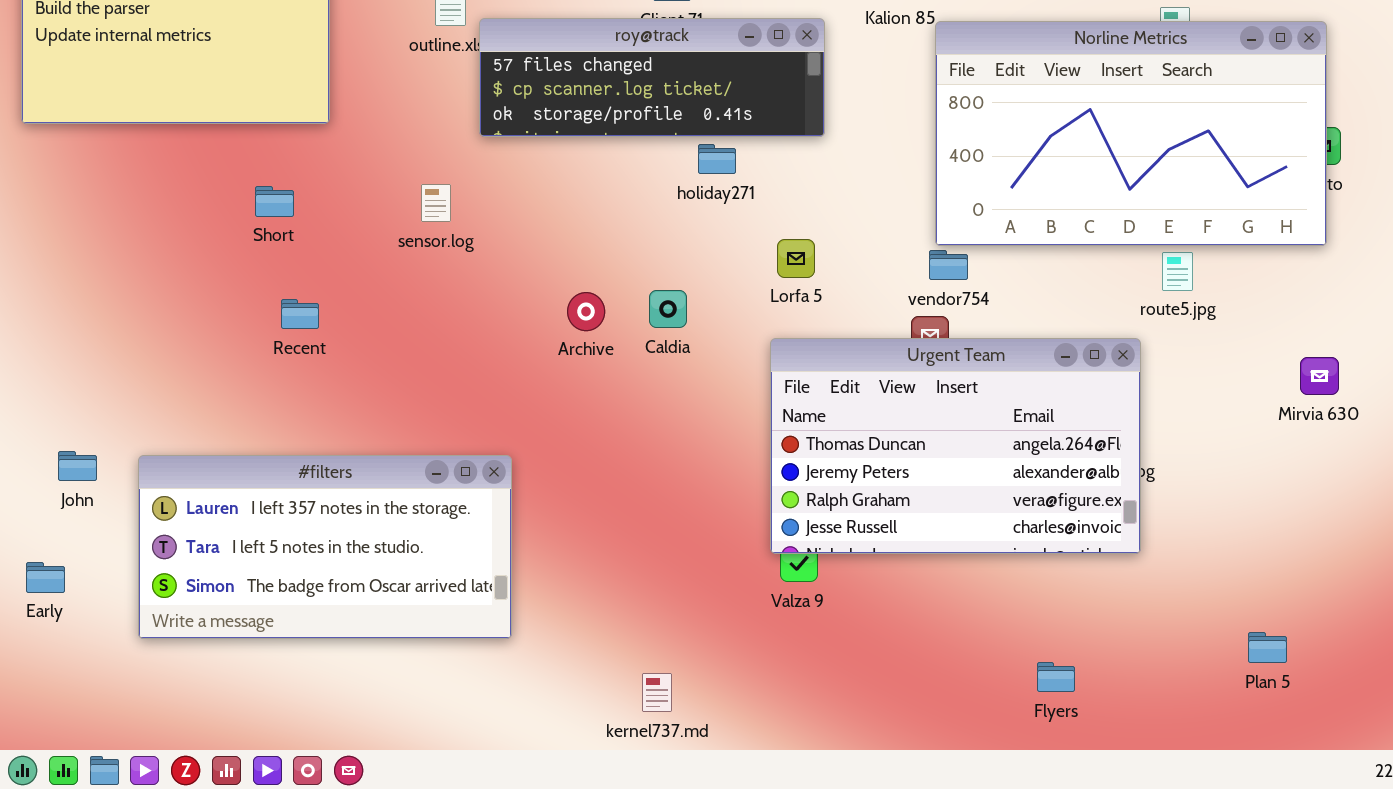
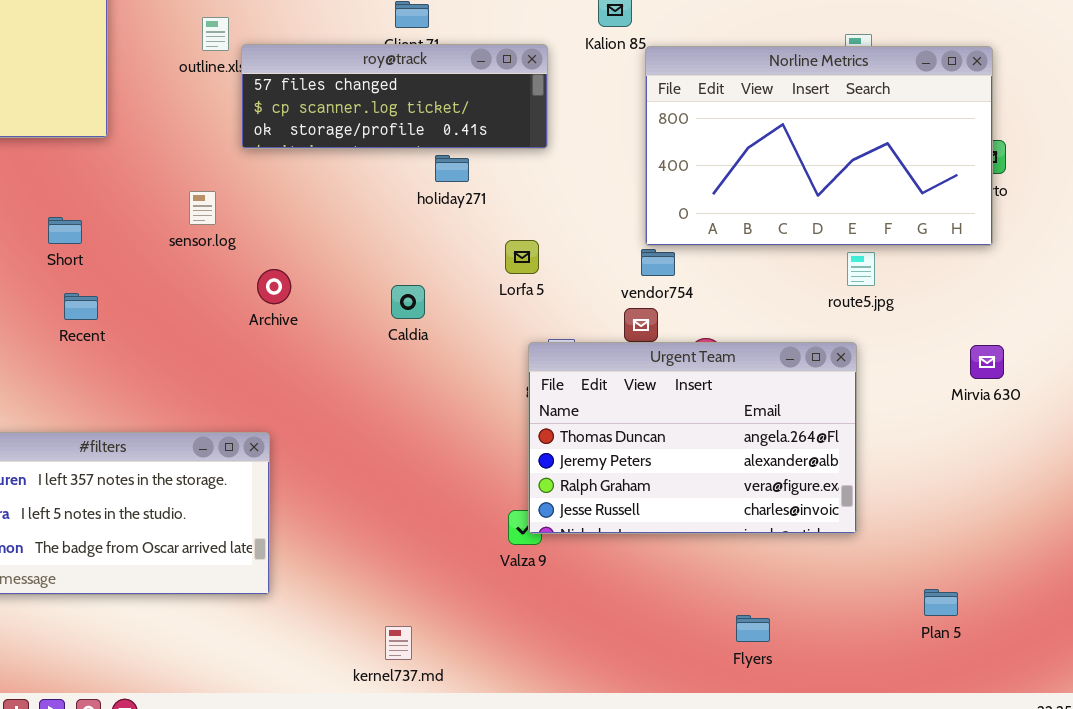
Short: [255,186,294,217] -> [48,217,82,244], moved
Archive: [567,292,605,331] -> [257,269,291,304], moved
Urgent Team: [770,338,1141,554] -> [528,342,857,534], moved

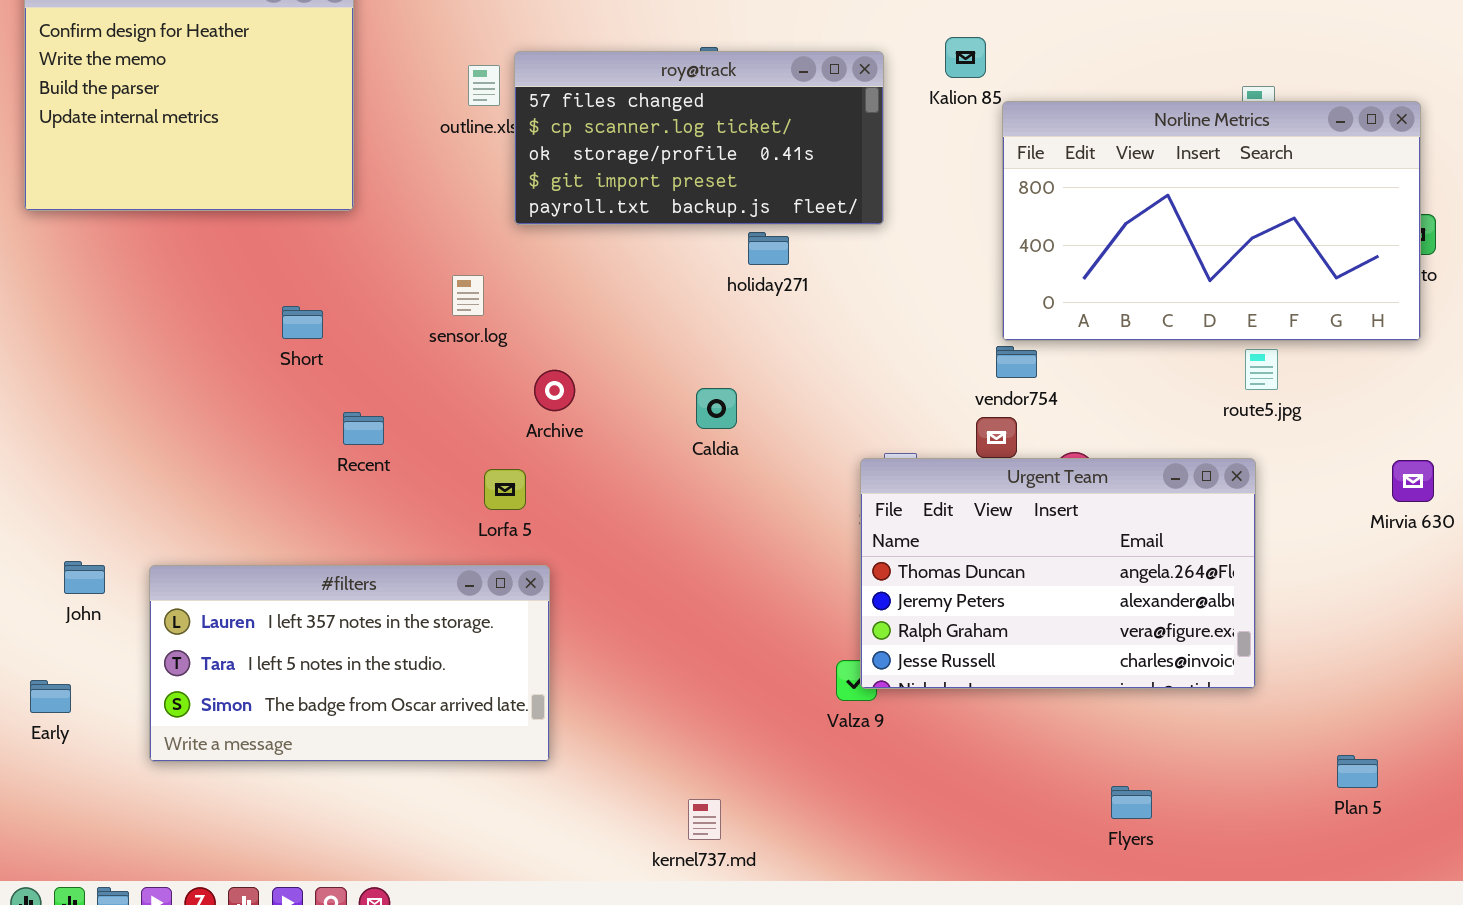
roy@track: [241,44,548,149] -> [514,51,884,225], resized
Lorfa 5: [505,240,539,274] -> [484,469,526,510], moved
Recent: [64,293,98,320] -> [343,412,384,445], moved

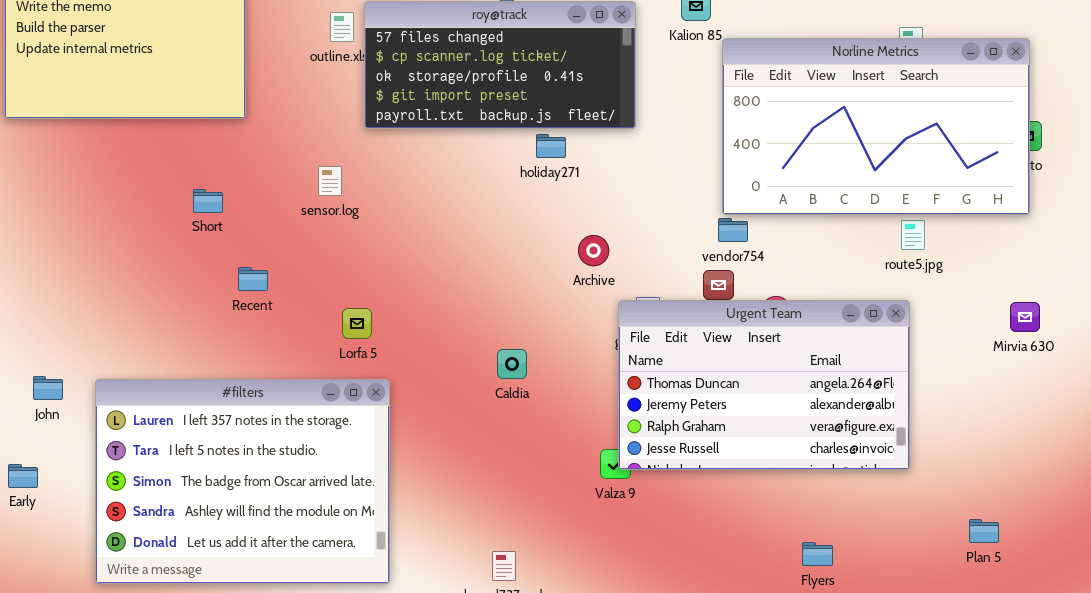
Archive: [534,370,575,411] -> [578,235,609,266], moved
Caldia: [696,388,737,429] -> [497,349,527,379], moved
#filters: [149,565,550,762] -> [95,379,390,584], resized

